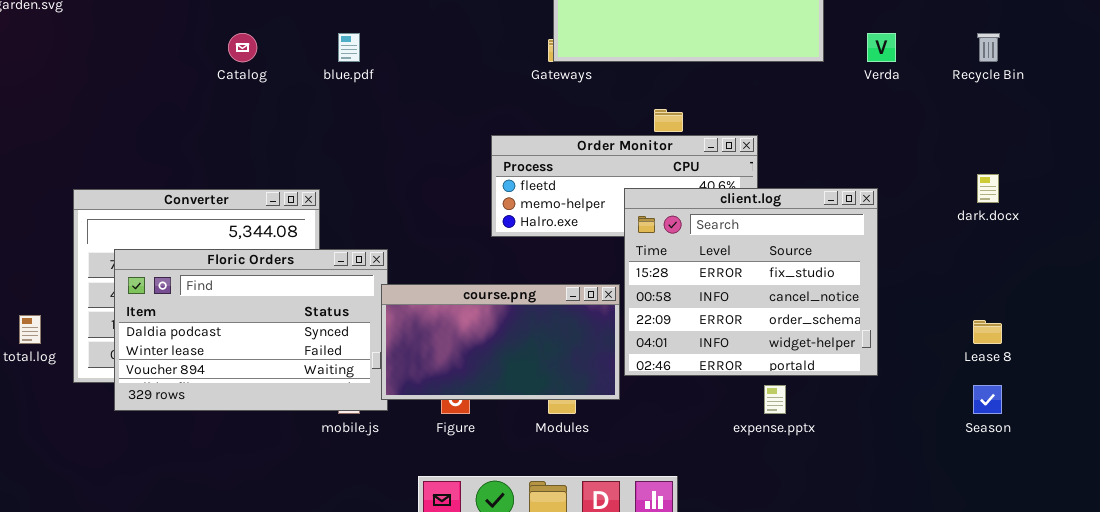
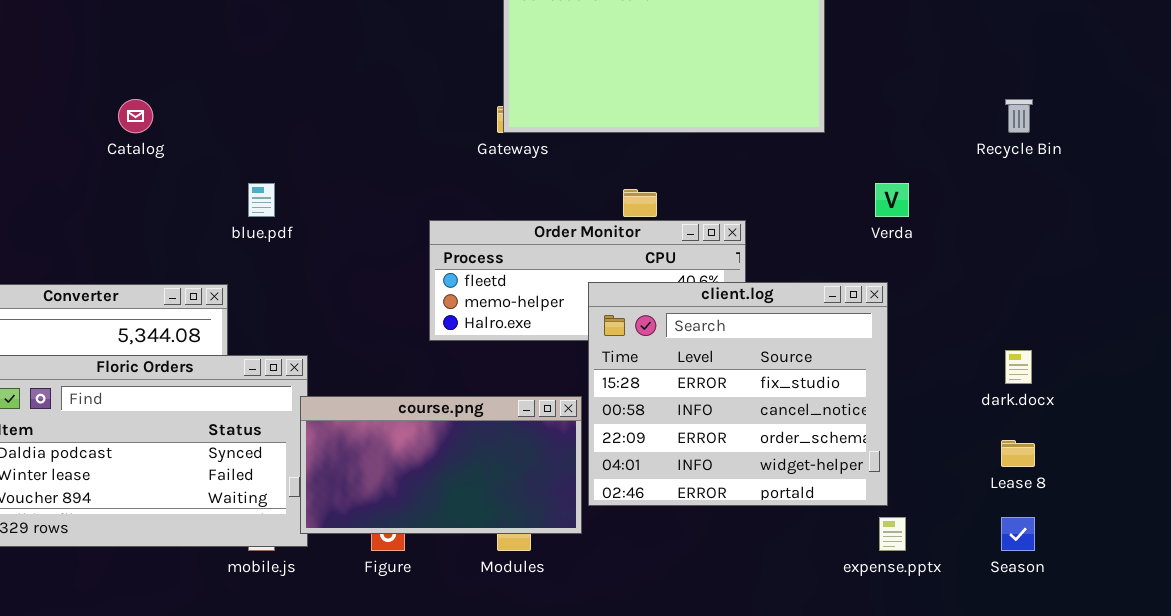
blue.pdf: [338,33,360,62] -> [248,183,275,217], moved
Verda: [867,33,896,62] -> [875,183,909,217], moved
dark.docx: [977,174,999,203] -> [1005,350,1032,384], moved
expense.pptx: [764,385,786,414] -> [879,517,906,551], moved

